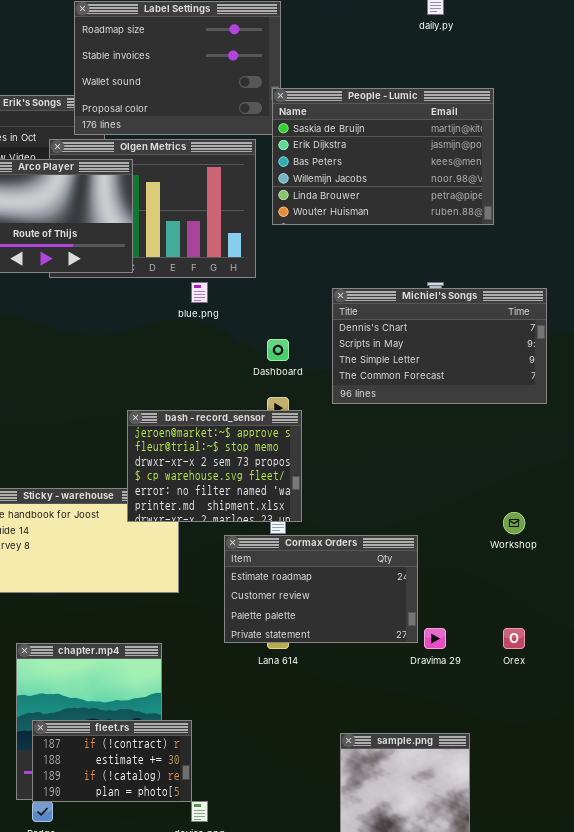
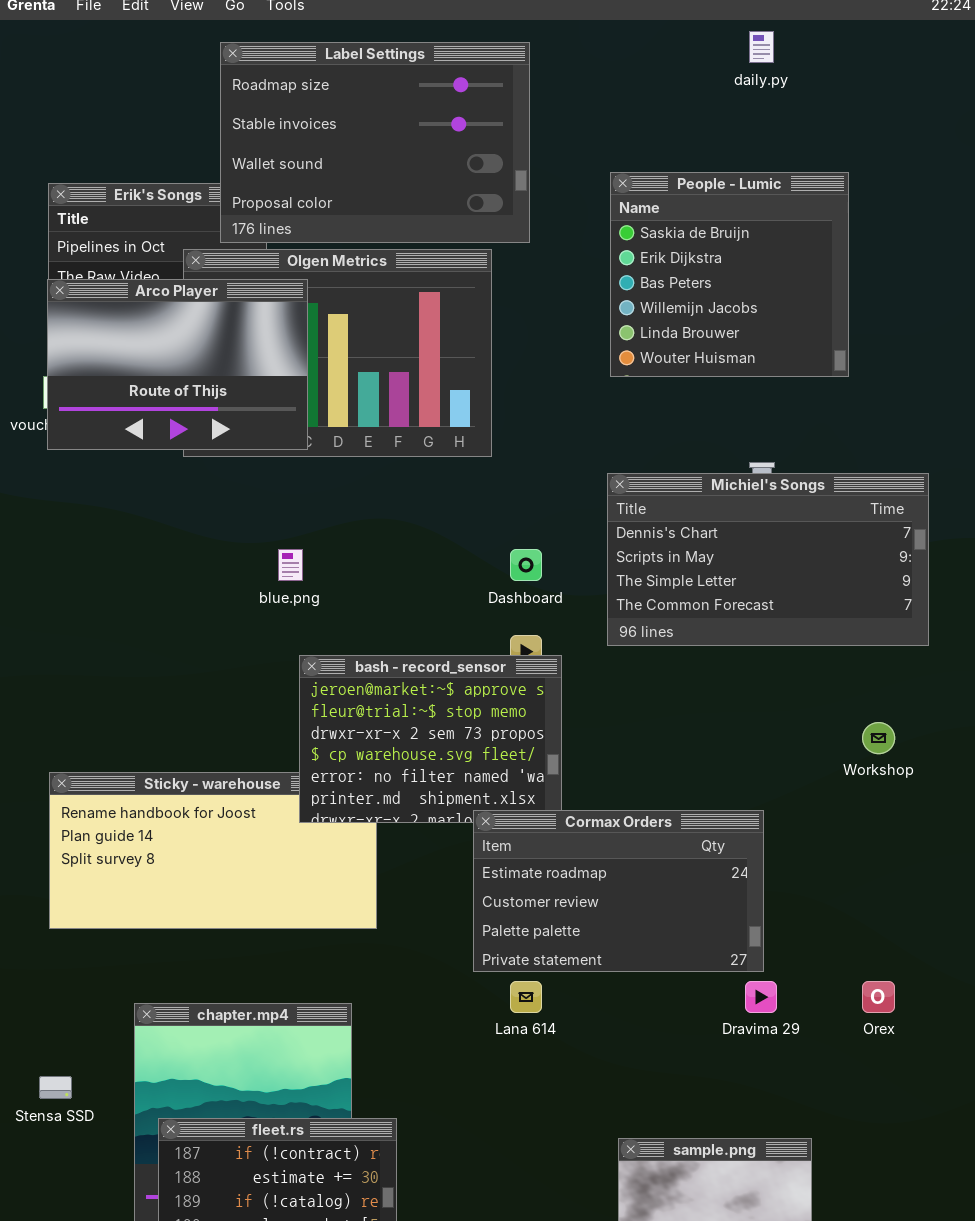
People - Lumic: [272,88,494,225] -> [610,172,849,377], resized
blue.png: [191,282,208,303] -> [278,549,303,581], moved
Workshop: [503,512,525,534] -> [862,722,895,754], moved
Cormax Orders: [224,535,418,643] -> [473,810,764,972], moved

